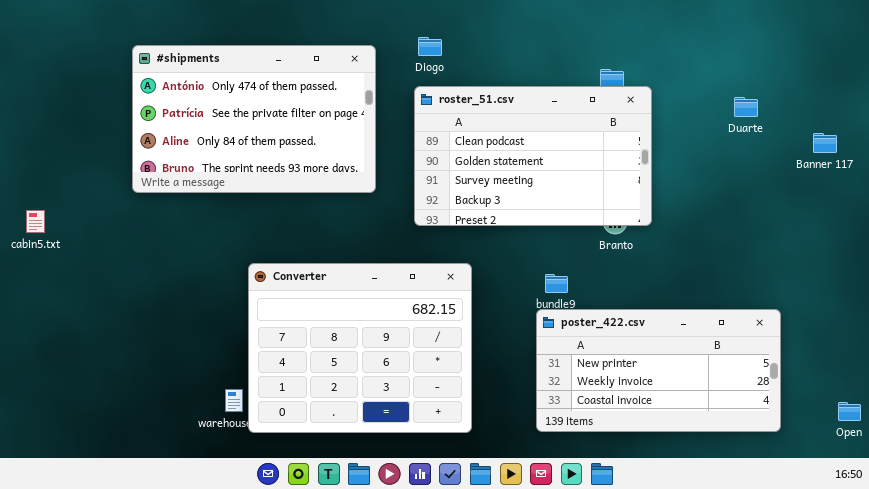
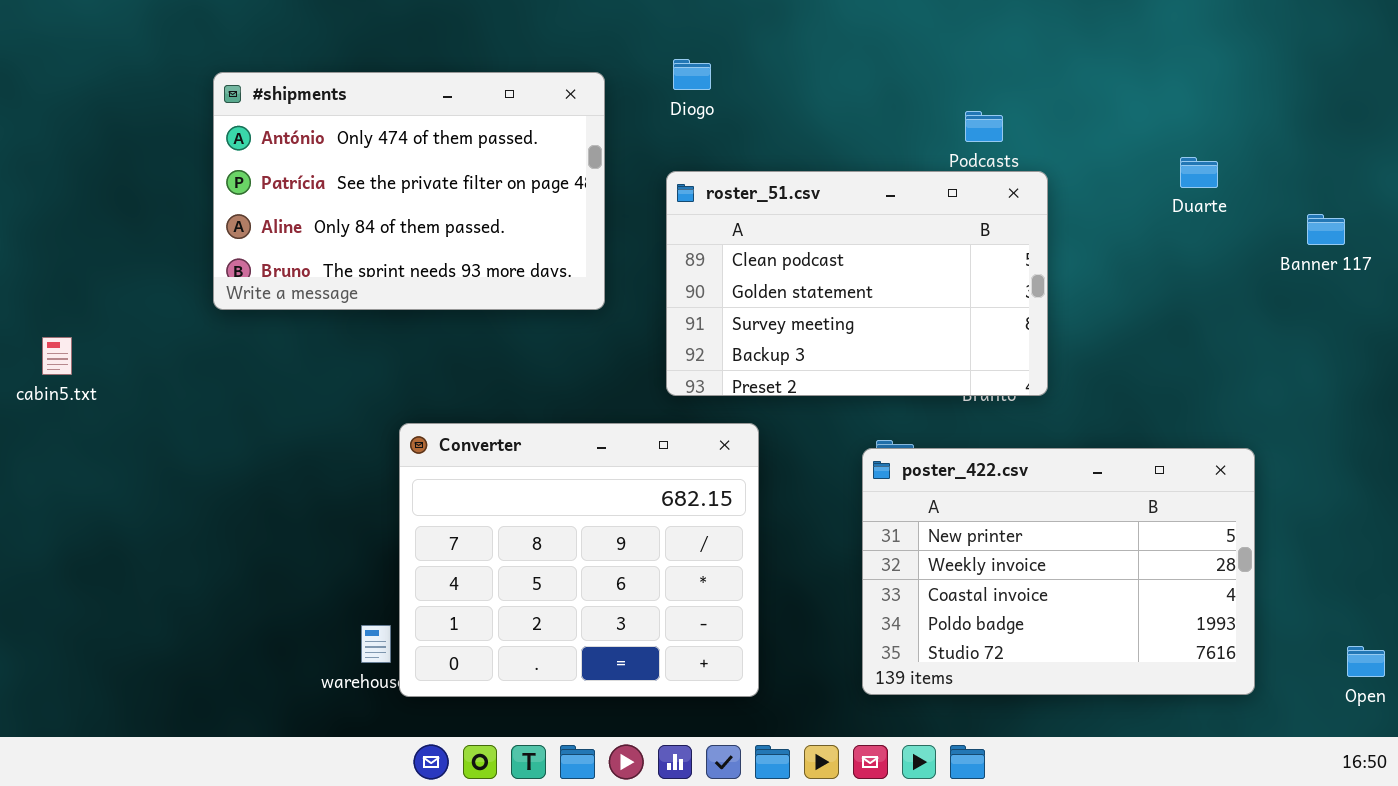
roster_51.csv: [414,86,652,226] -> [666,171,1048,396], moved
poster_422.csv: [536,309,781,432] -> [862,448,1255,695], resized

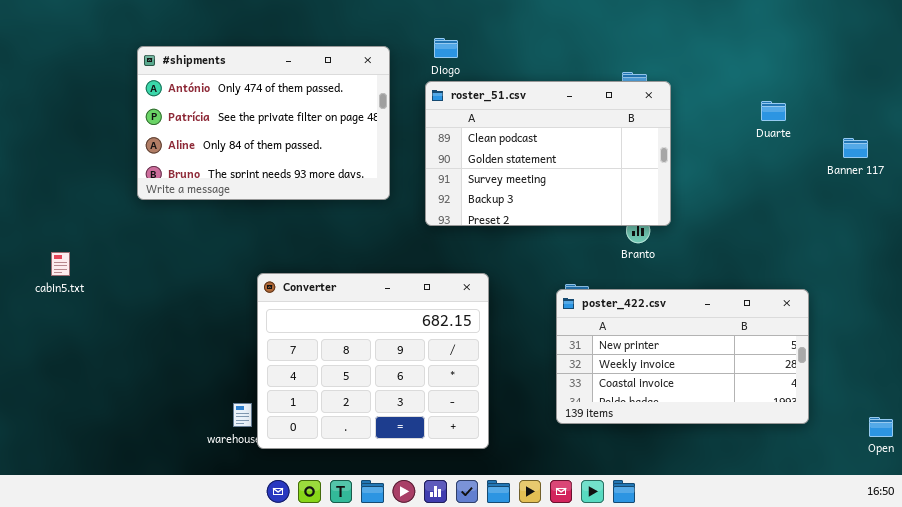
roster_51.csv: [666,171,1048,396] -> [425,81,671,226], moved
cabin5.txt: [42,337,72,375] -> [51,252,70,276], moved
poster_422.csv: [862,448,1255,695] -> [556,289,809,424], resized

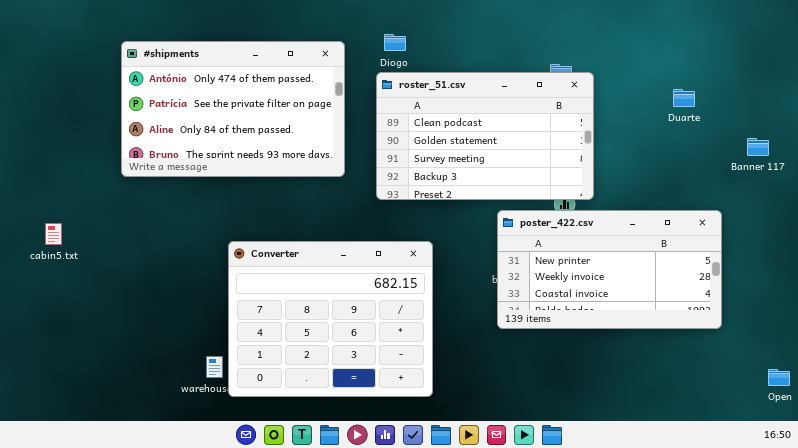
Banner 117: [843,138,868,158] -> [747,138,769,156], moved
poster_422.csv: [556,289,809,424] -> [497,210,722,329], moved

